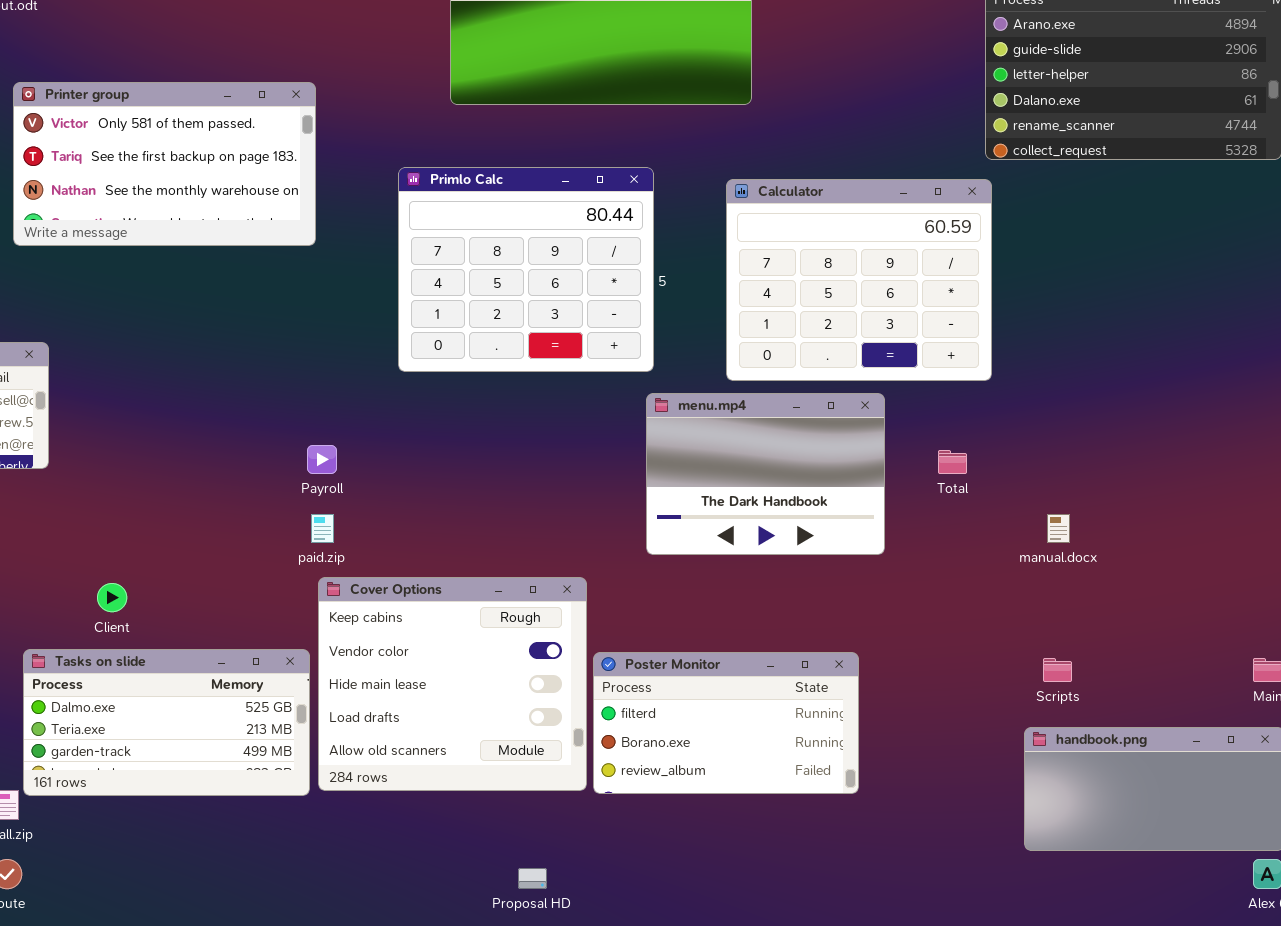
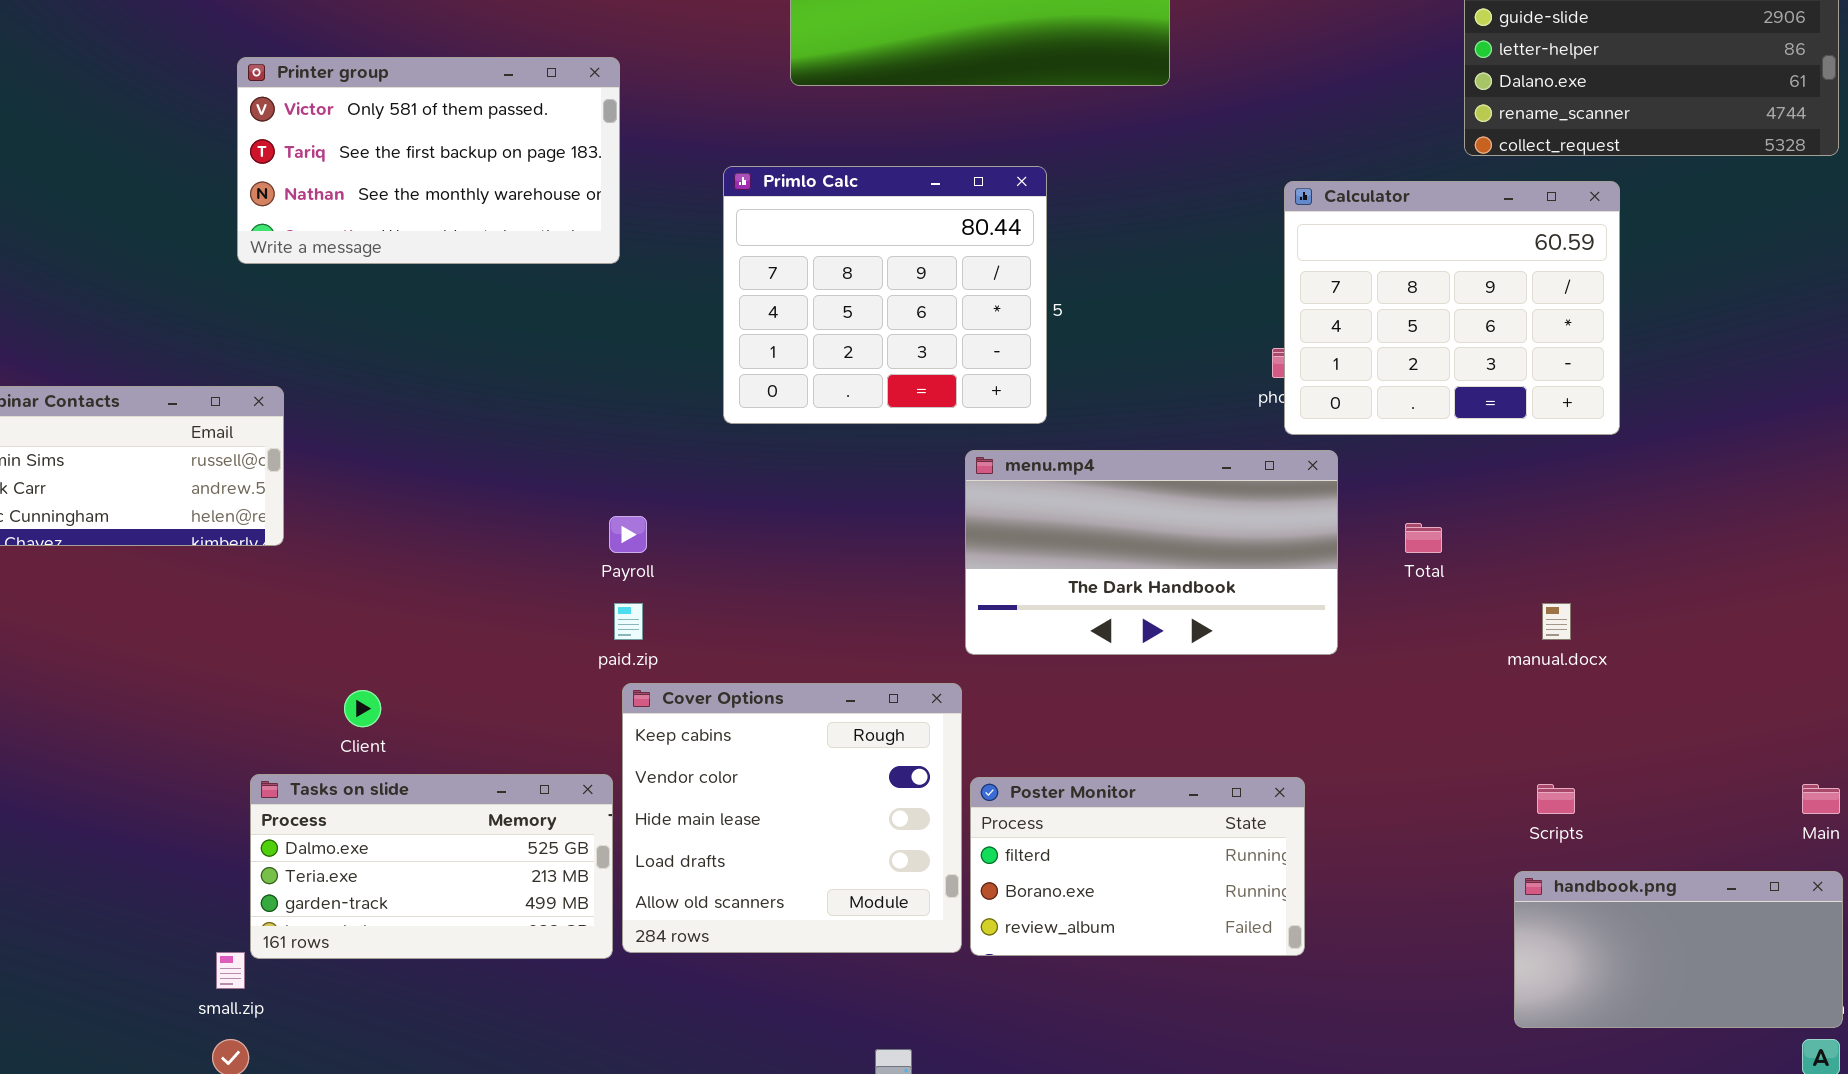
Calculator: [726,179,992,381] -> [1284,181,1620,435], moved
menu.mp4: [646,393,885,555] -> [965,450,1338,655], resized

